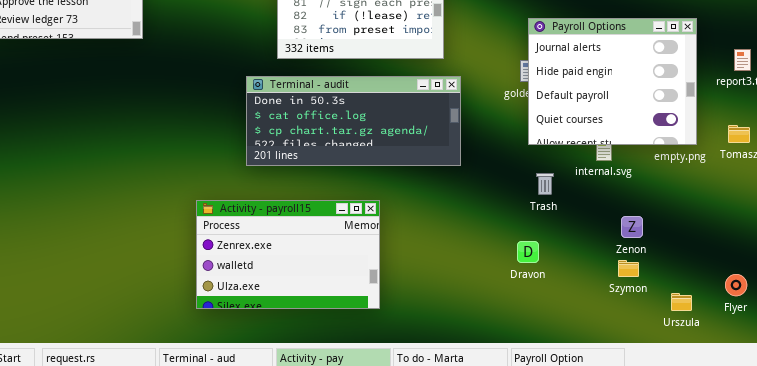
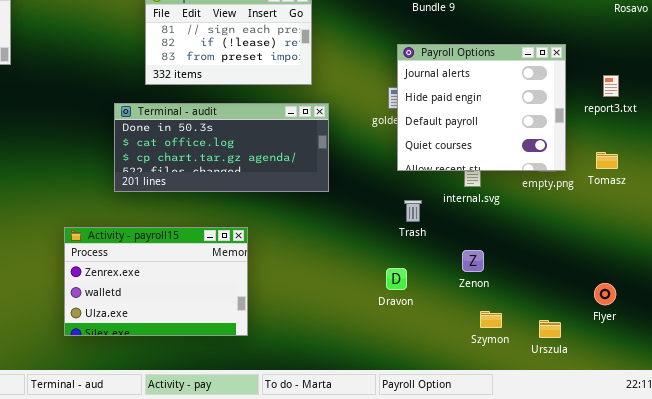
Zenon: [621,216,643,238] -> [462,250,484,272], moved
Szymon: [618,260,639,277] -> [480,311,502,328], moved
Flyer: [725,274,747,296] -> [594,283,616,305], moved

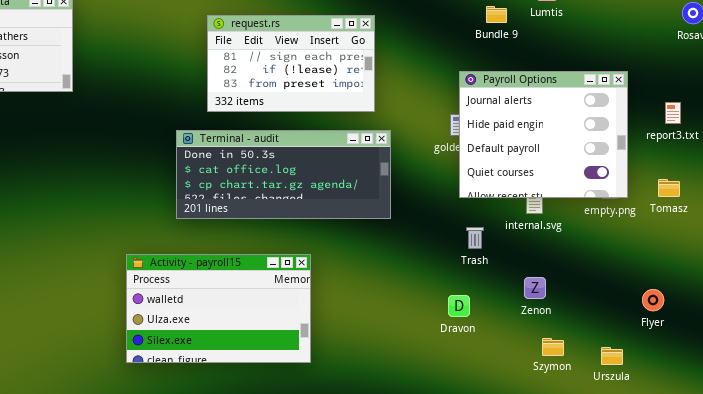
Activity - payroll15: [64,227,248,336] -> [126,254,311,363], scrolled down 1 row
Flyer: [594,283,616,305] -> [642,289,664,311], moved

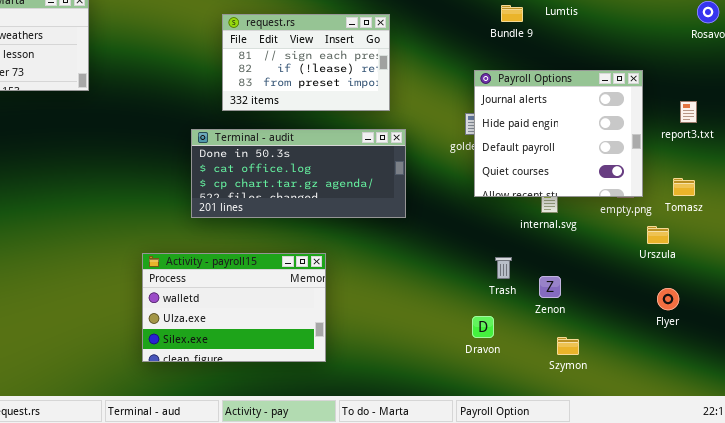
Trash: [466,227,484,249] -> [495,257,512,279], moved
Dravon: [448,295,470,317] -> [472,316,494,338], moved
Urszula: [601,347,623,365] -> [647,226,669,244], moved

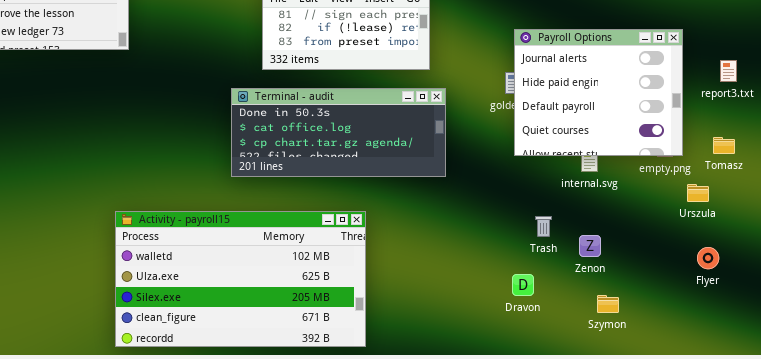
Activity - payroll15: [142,253,326,362] -> [115,211,366,347], resized

